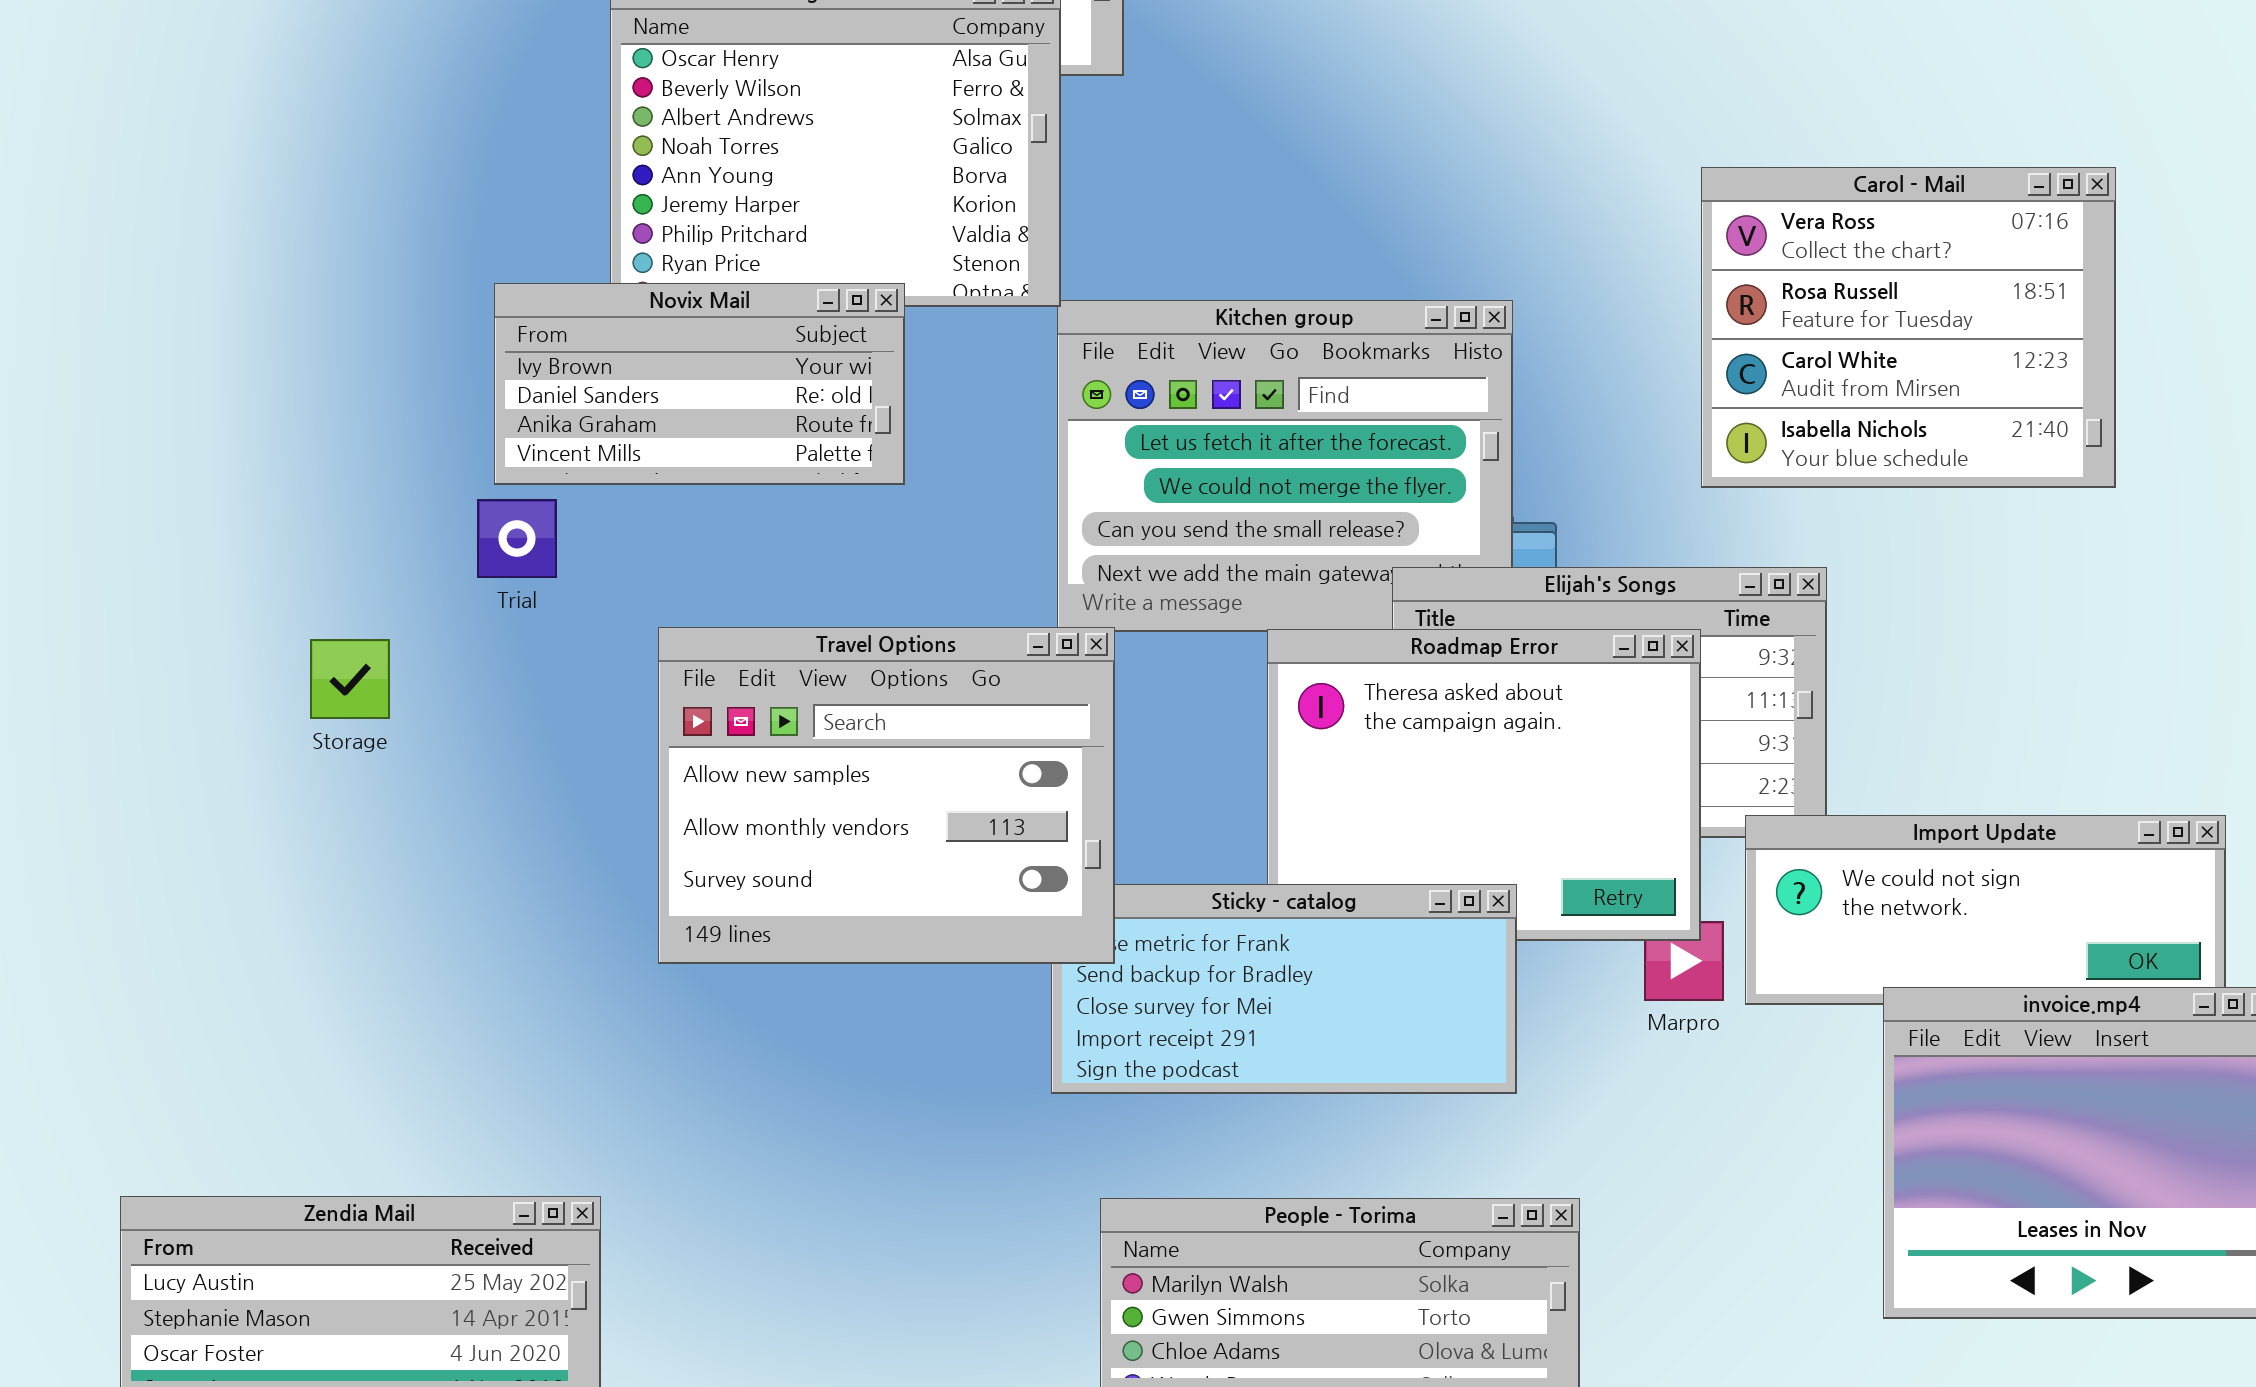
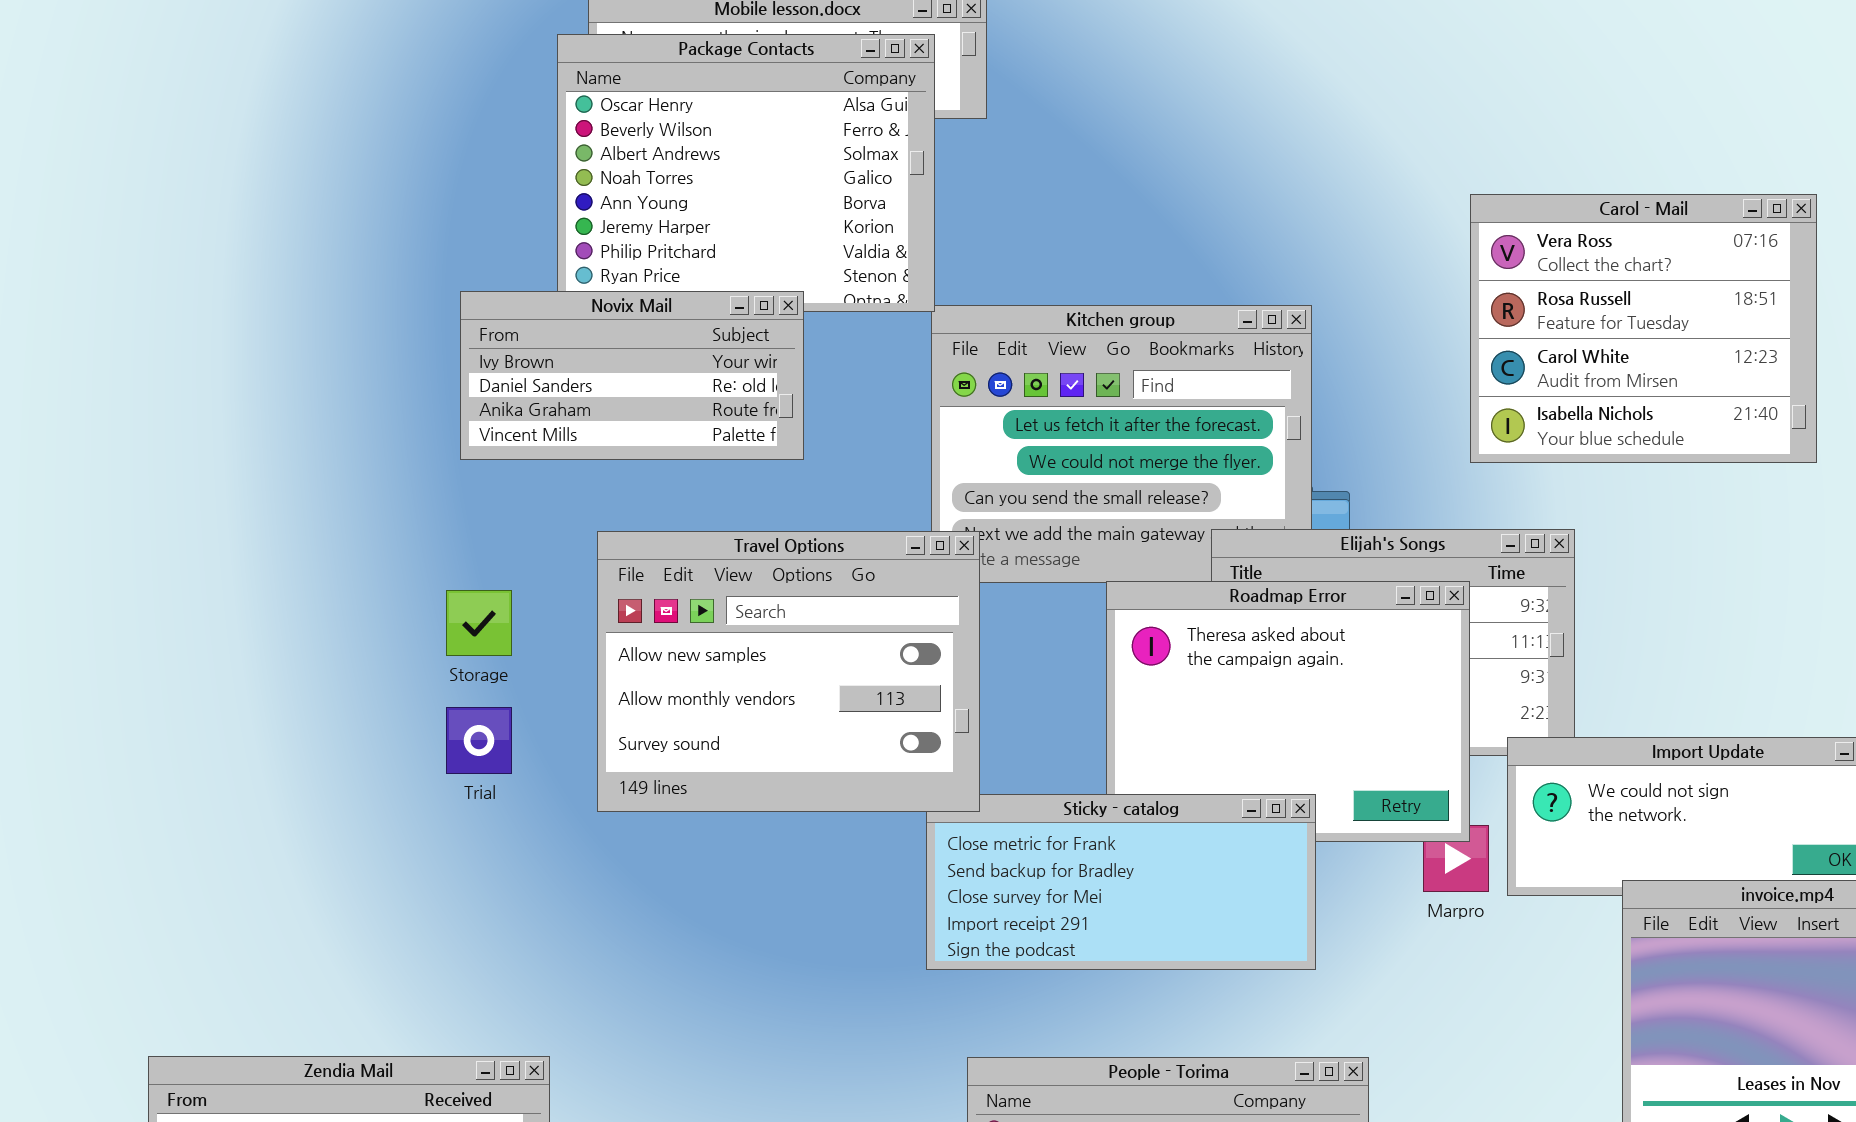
Trial: [477,499,557,578] -> [446,707,512,774], moved
Travel Options: [658,627,1115,964] -> [597,531,980,812], moved
Storage: [310,639,390,719] -> [446,590,512,656], moved

